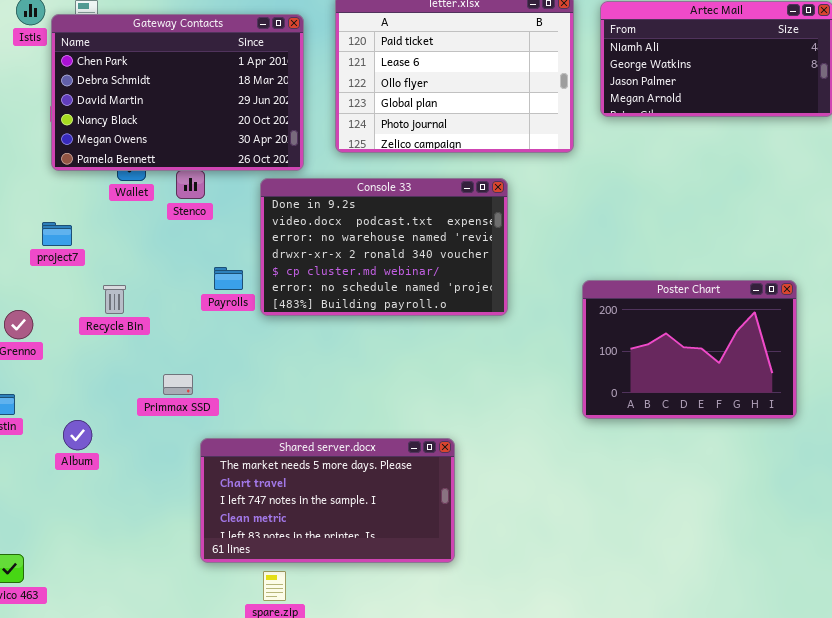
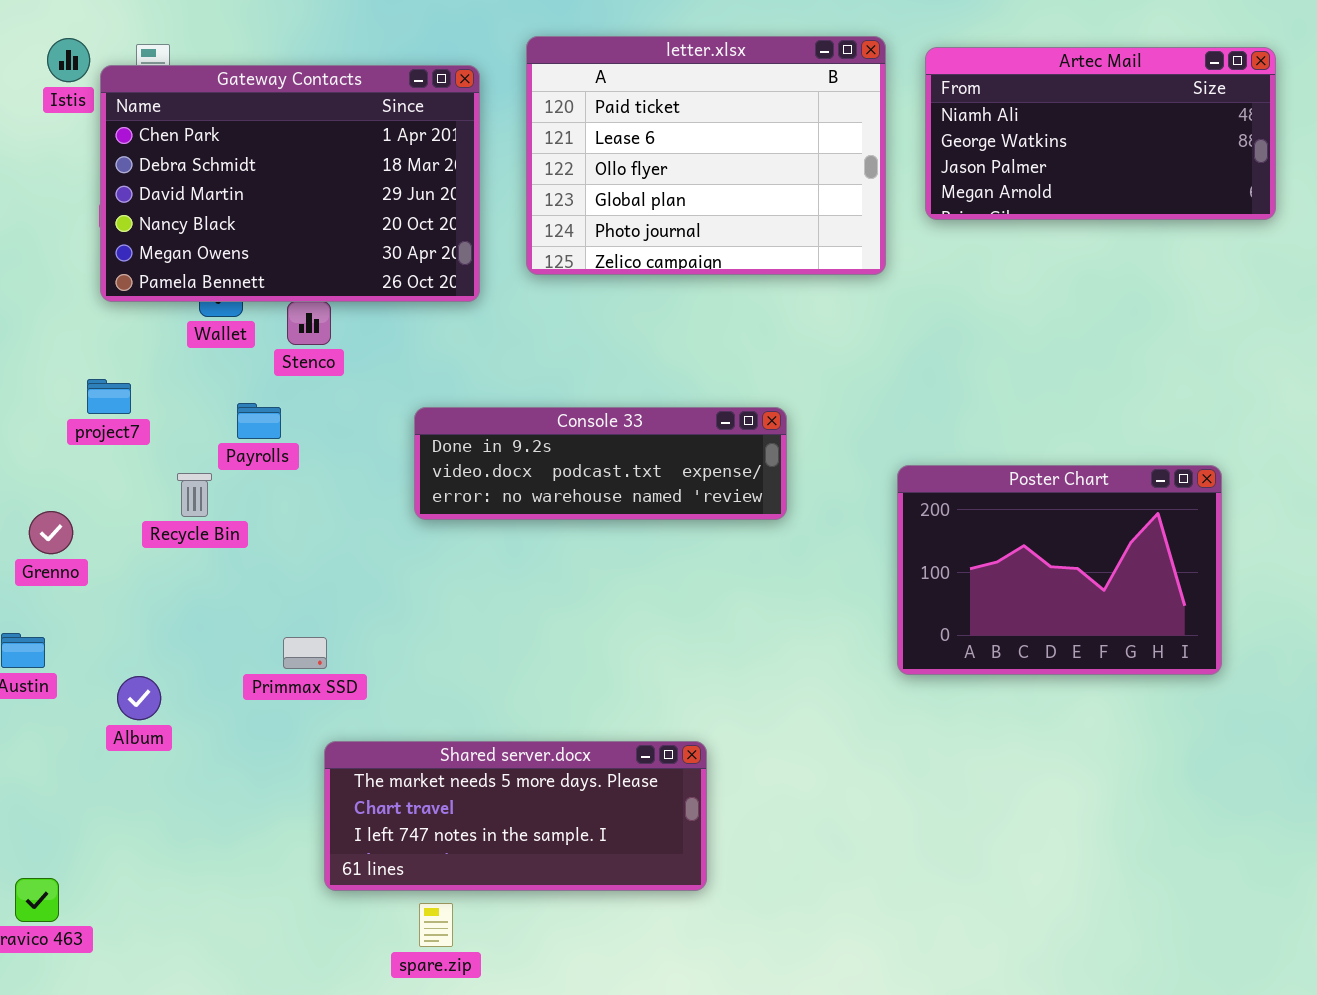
Console 33: [260,178,508,316] -> [414,407,787,520], resized
Payrolls: [214,267,243,290] -> [237,403,281,439], moved
Primmax SSD: [163,374,193,395] -> [283,637,327,669], moved
Shared server.docx: [200,438,455,563] -> [324,741,707,891], resized

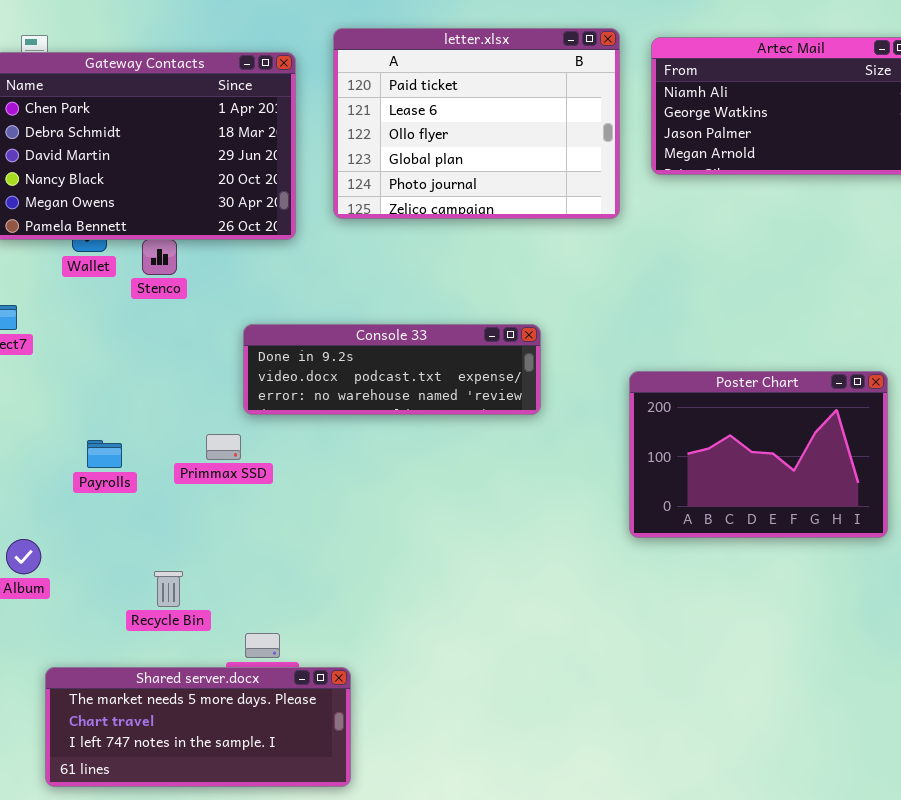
Payrolls: [237,403,281,439] -> [87,440,122,468], moved
Recycle Bin: [177,473,212,517] -> [154,571,183,607], moved
Primmax SSD: [283,637,327,669] -> [206,434,241,460], moved
Shared server.docx: [324,741,707,891] -> [45,667,351,787], moved

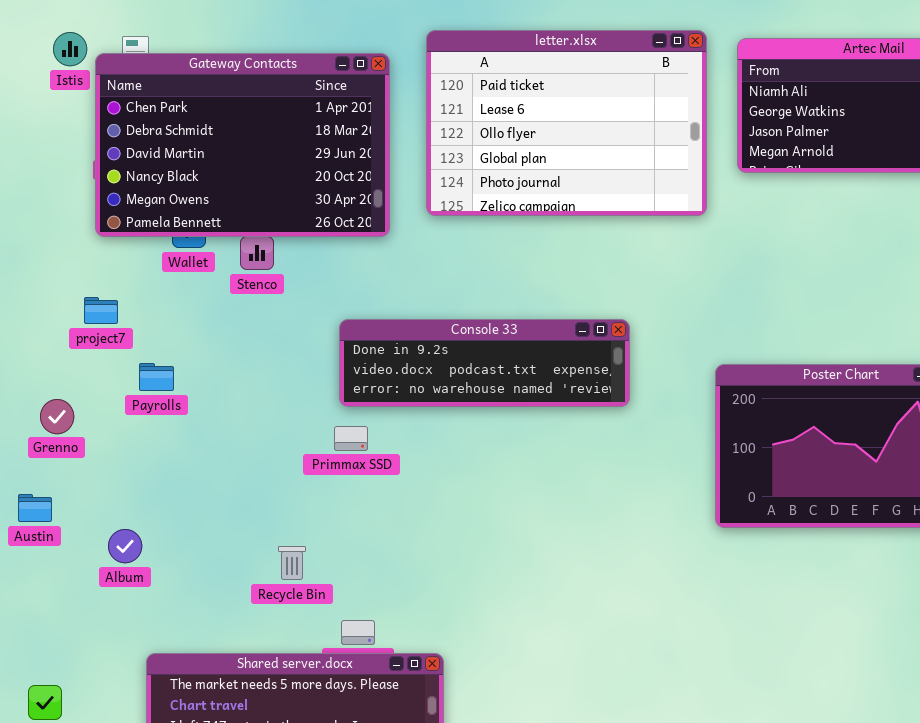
Primmax SSD: [206,434,241,460] -> [334,426,368,451], moved
Payrolls: [87,440,122,468] -> [139,363,174,391], moved
Recycle Bin: [154,571,183,607] -> [278,546,306,580], moved

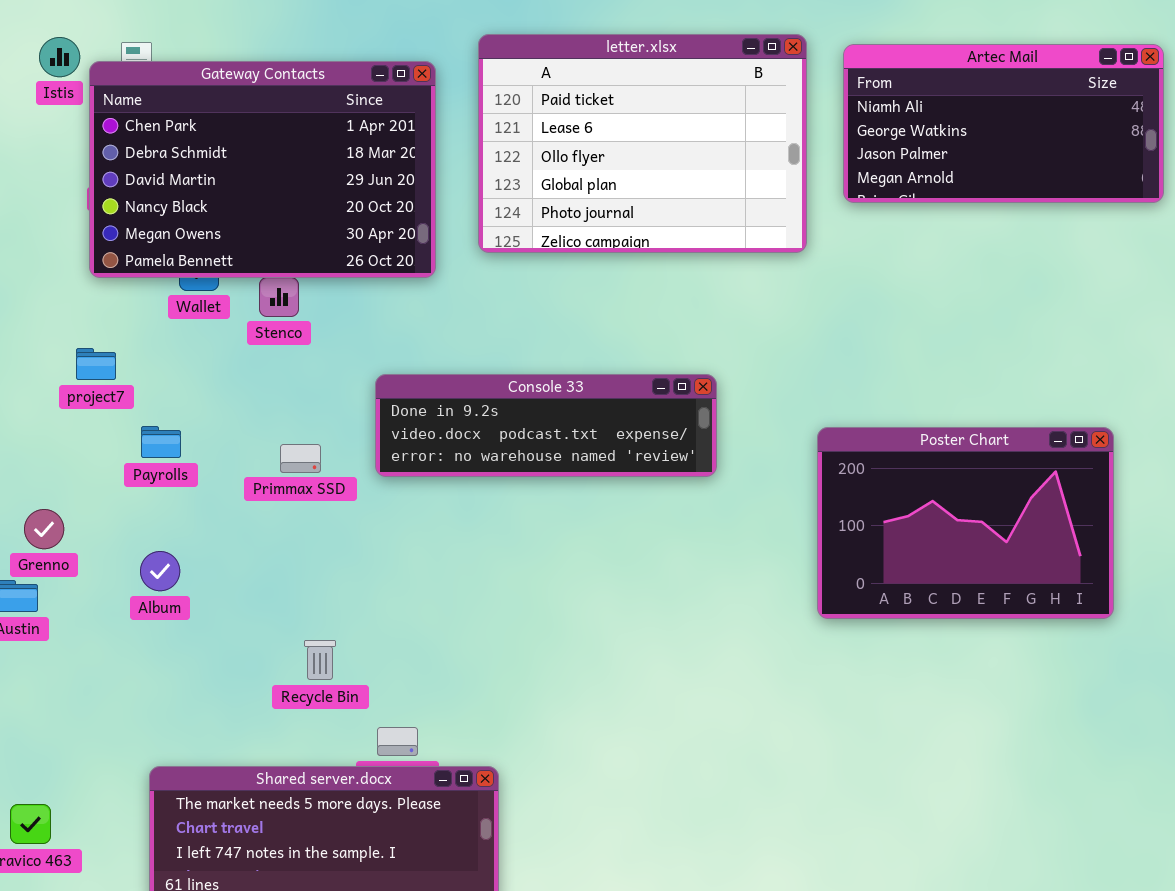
Grenno: [40,399,74,434] -> [24,509,64,549], moved
Primmax SSD: [334,426,368,451] -> [280,444,321,473], moved
Album: [108,529,142,563] -> [140,551,180,591], moved

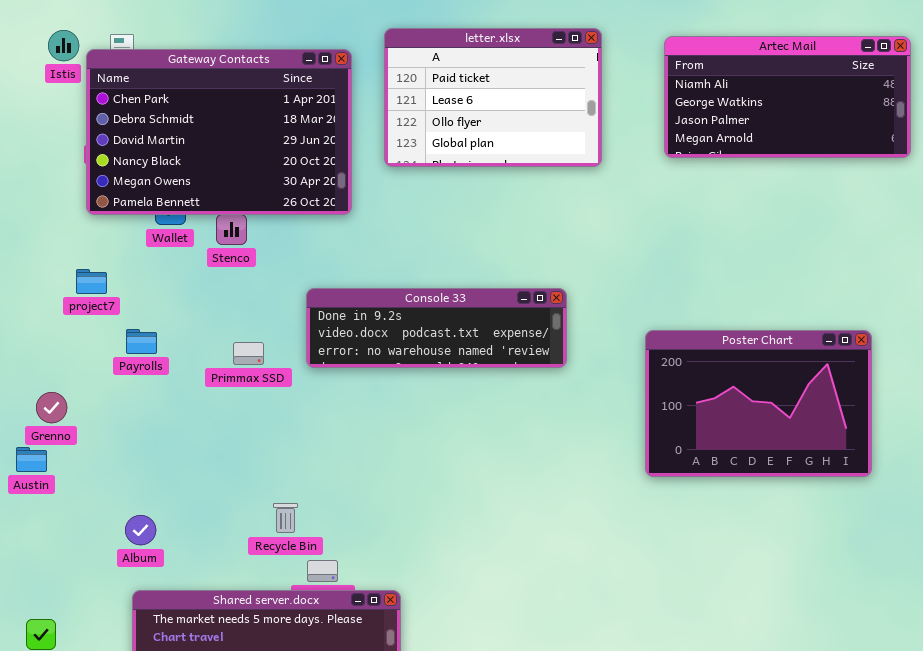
letter.xlsx: [478,34,807,253] -> [384,28,602,167], resized
Album: [140,551,180,591] -> [125,515,156,545], moved
Recycle Bin: [304,640,336,680] -> [273,503,298,533], moved

